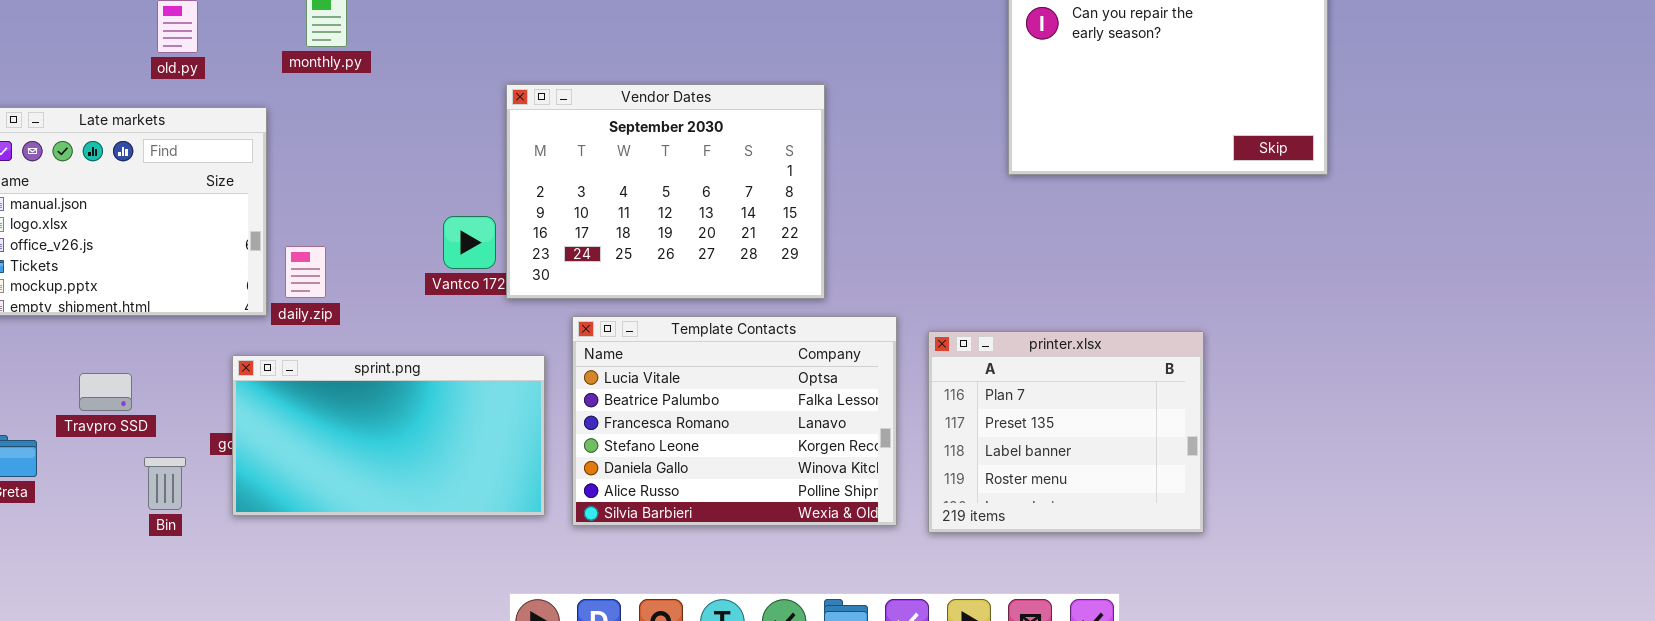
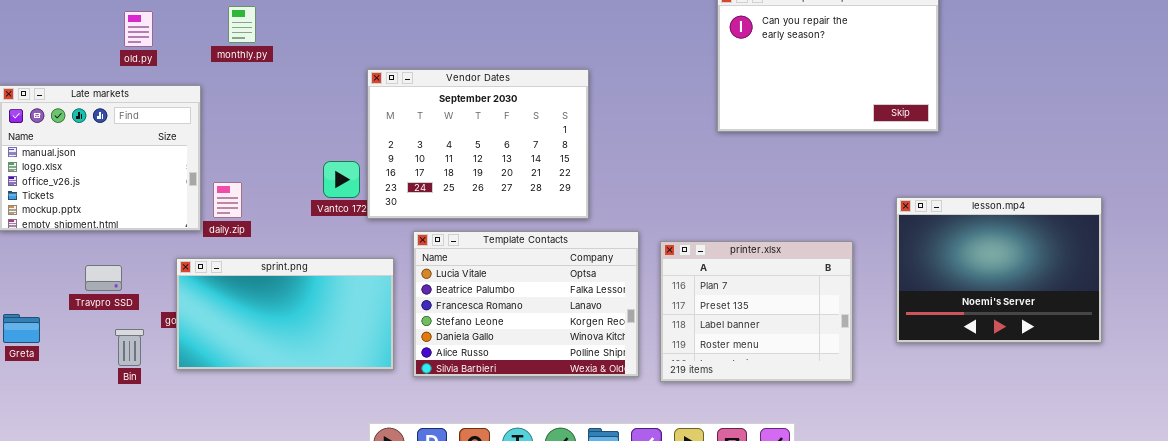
lesson.mp4: none -> [896,197,1102,343], opened
Travpro SSD: [79,373,132,411] -> [85,265,122,291], moved

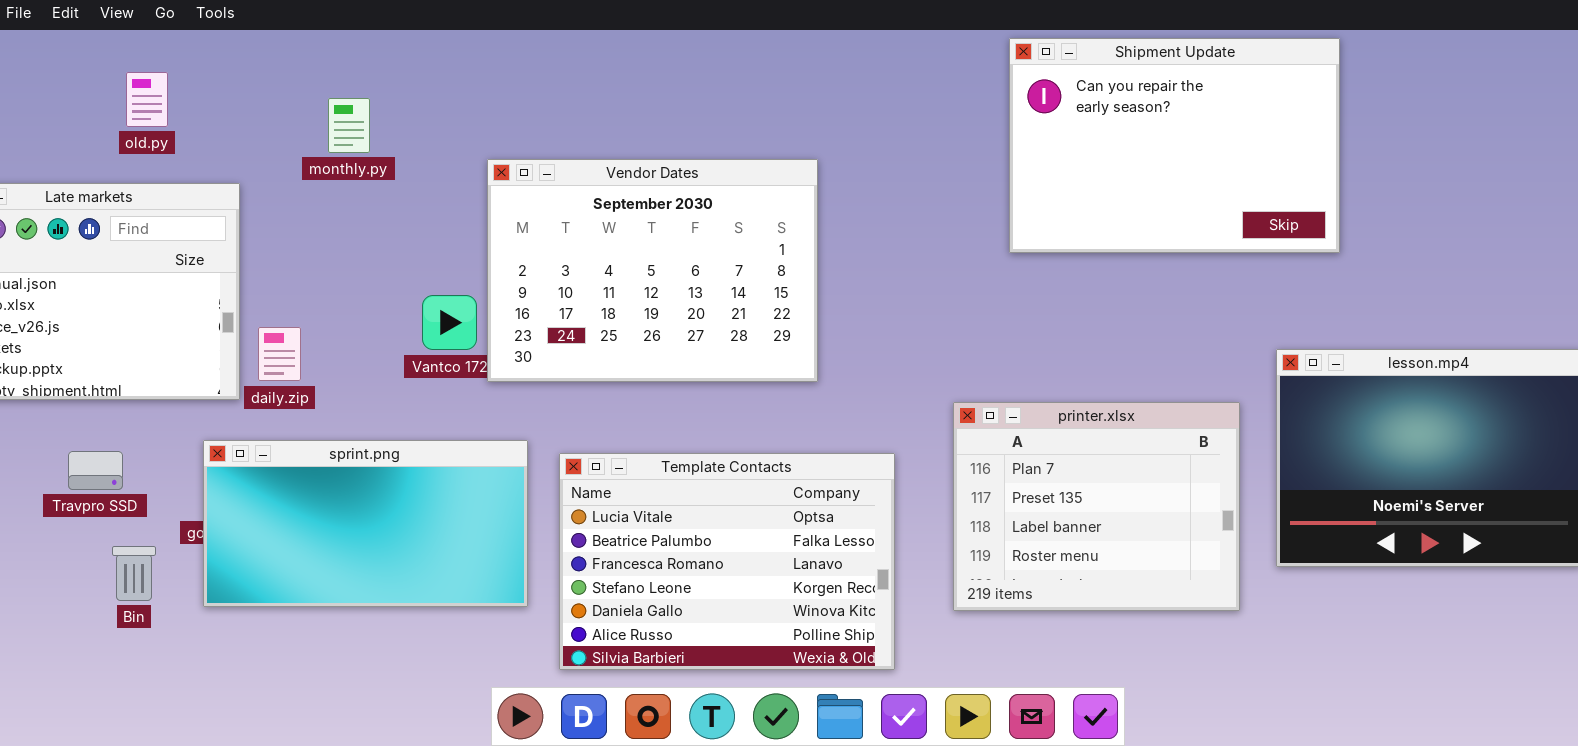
monthly.py: [228,6,256,43] -> [328,98,370,153], moved
Template Contacts: [413,231,639,377] -> [559,453,895,670], moved
printer.xlsx: [660,241,853,382] -> [953,402,1240,611], moved

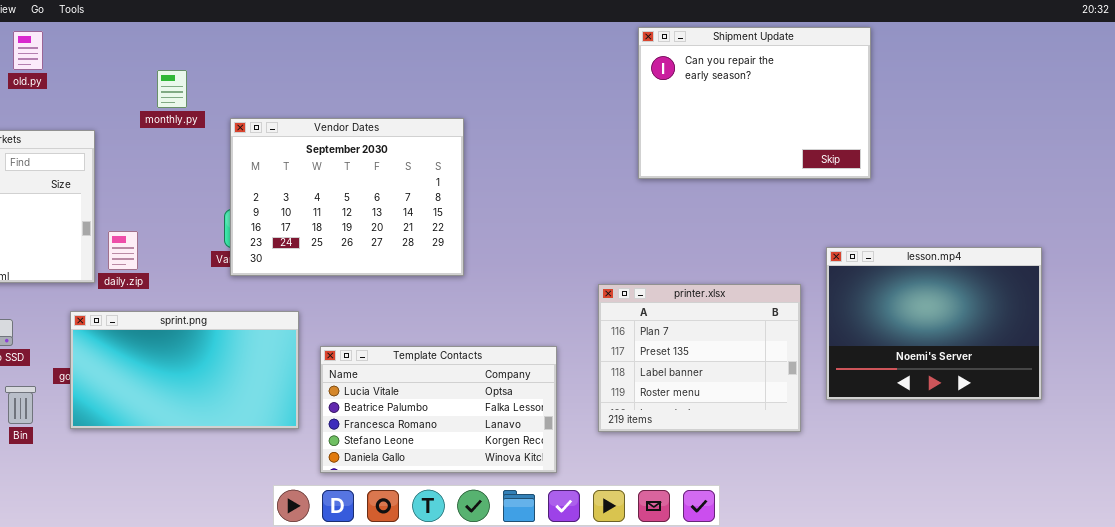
old.py: [126,72,168,127] -> [13,31,43,70], moved
Vendor Dates: [487,159,818,382] -> [230,118,464,276], moved
Template Contacts: [559,453,895,670] -> [320,346,557,473], resized

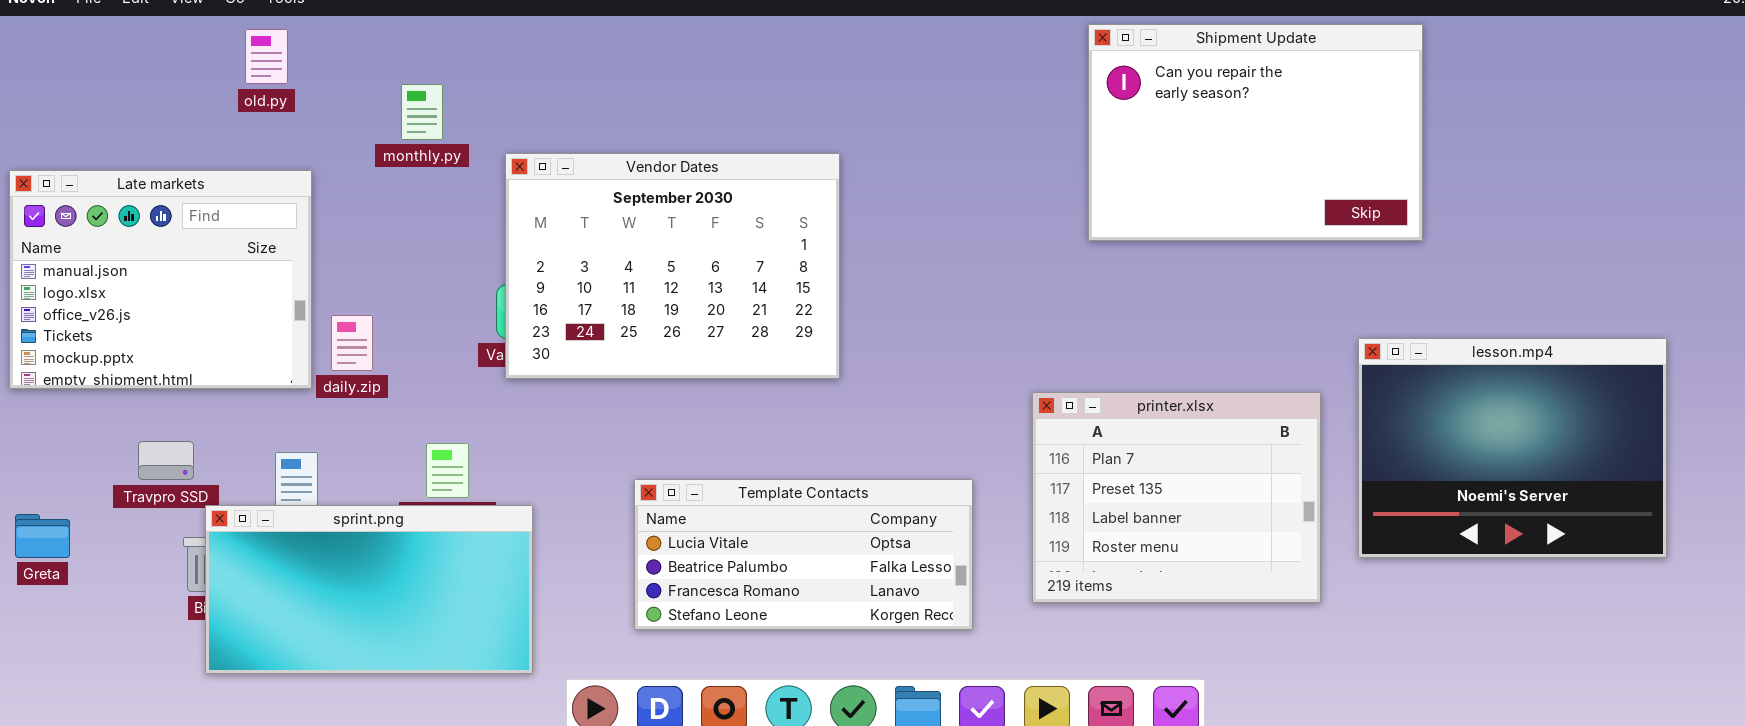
old.py: [13,31,43,70] -> [245,29,288,84], moved
sprint.png: [70,311,299,429] -> [205,505,533,674], moved
Template Contacts: [320,346,557,473] -> [634,479,973,630], resized

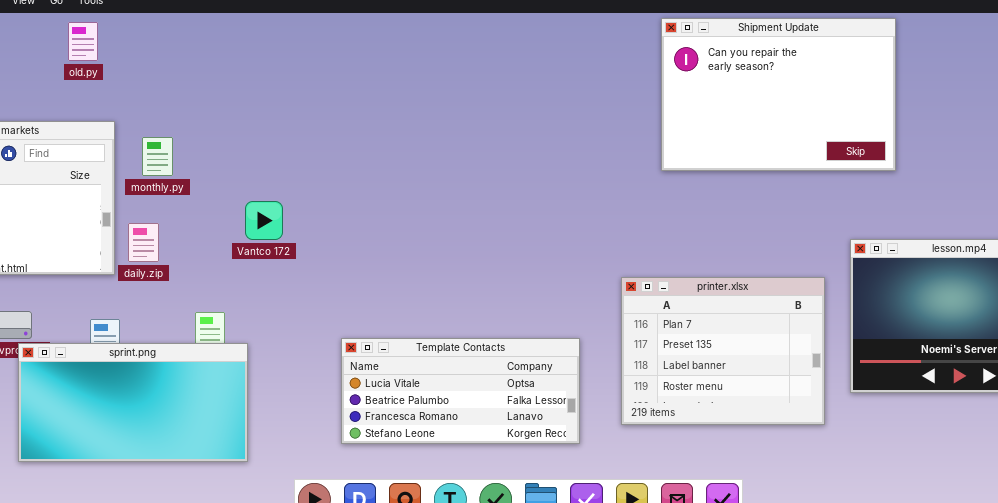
monthly.py: [401,84,443,140] -> [142,137,173,176], moved
Vendor Dates: [505,153,840,379] -> none, closed
sprint.png: [205,505,533,674] -> [18,343,248,462], moved

